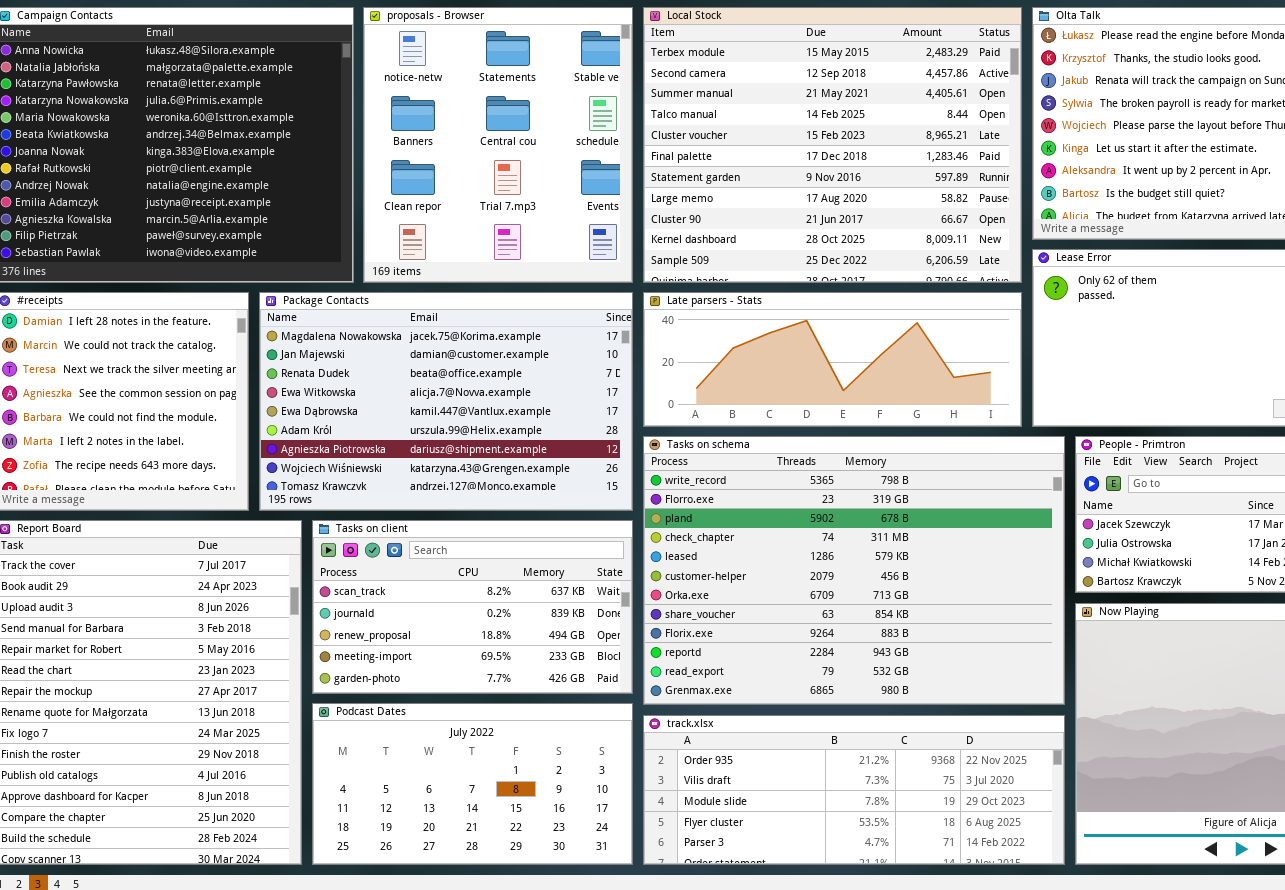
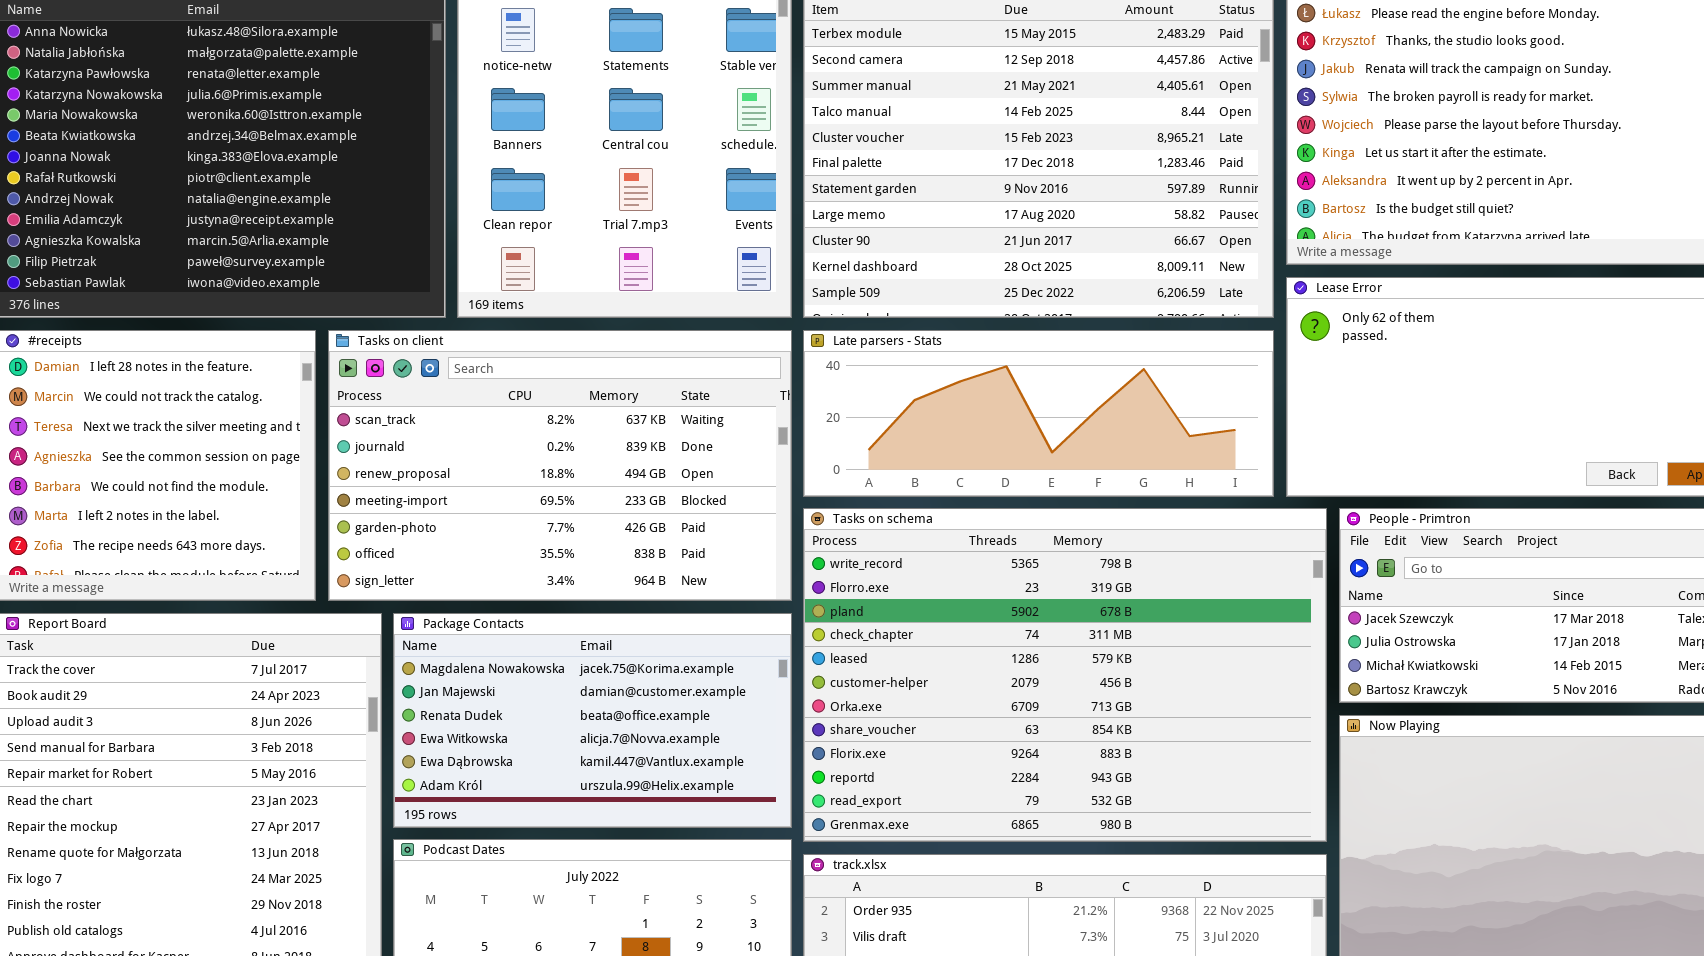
Package Contacts: [259,292,633,511] -> [393,613,792,828], moved, resized
Tasks on client: [312,520,633,694] -> [328,330,792,601], moved, resized

